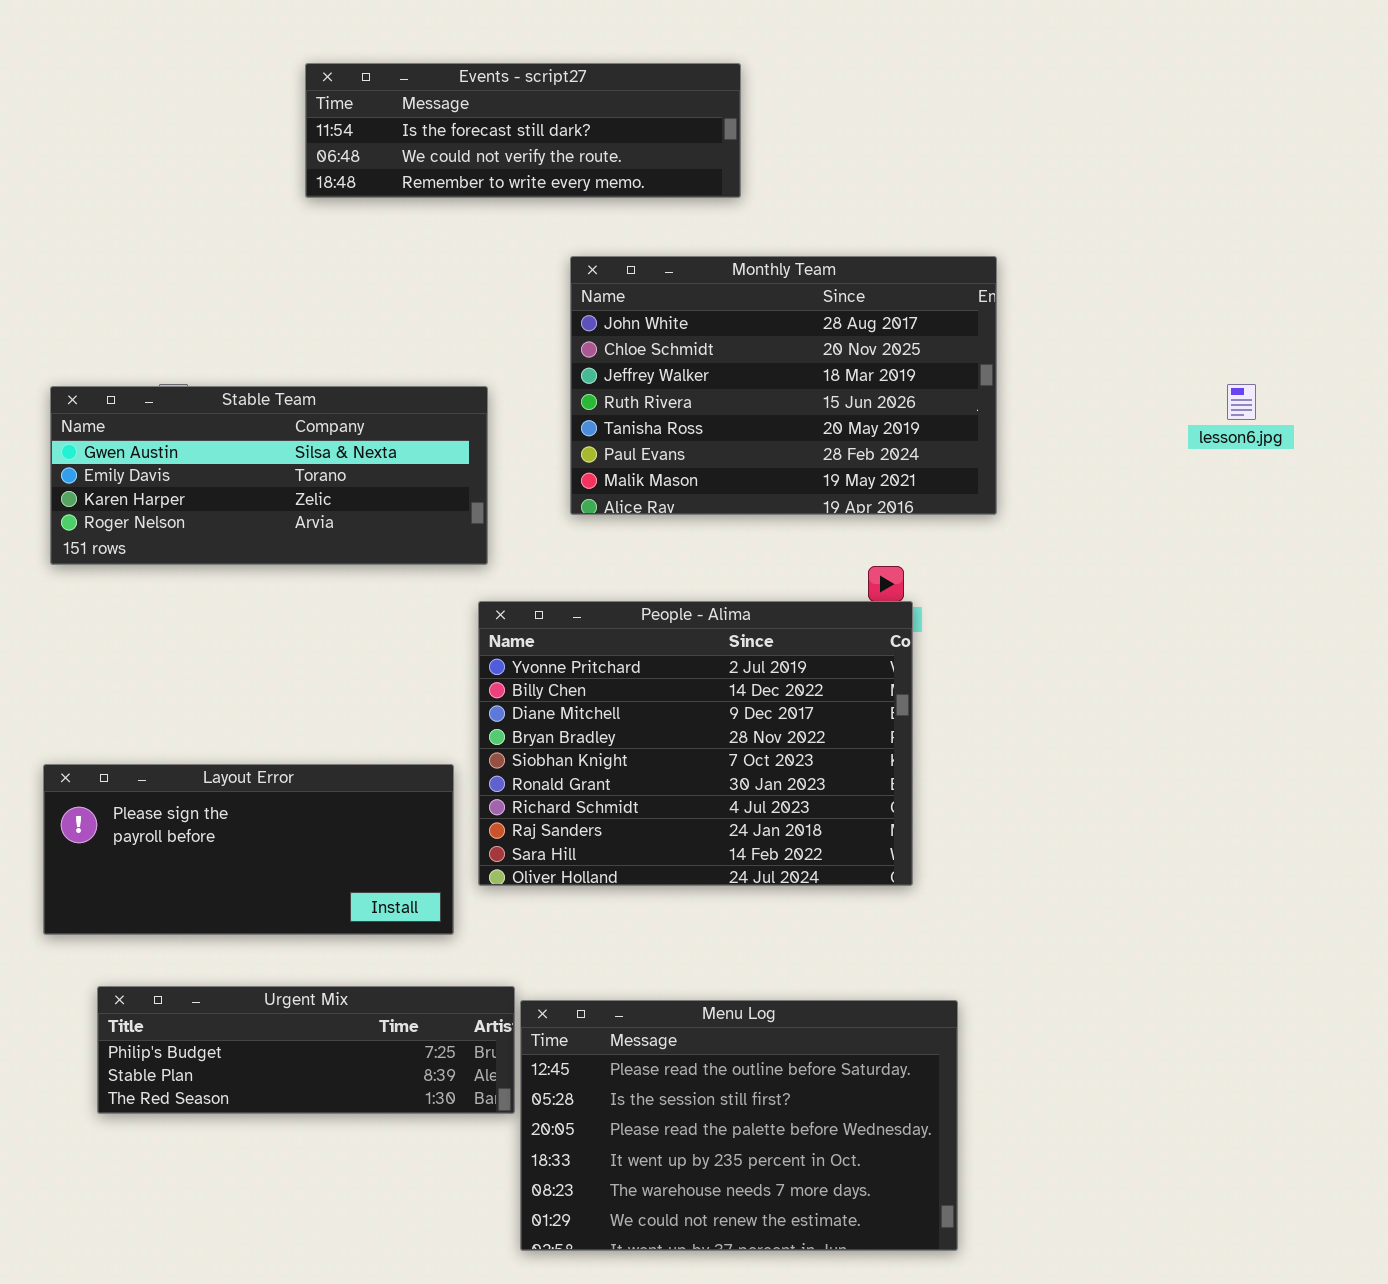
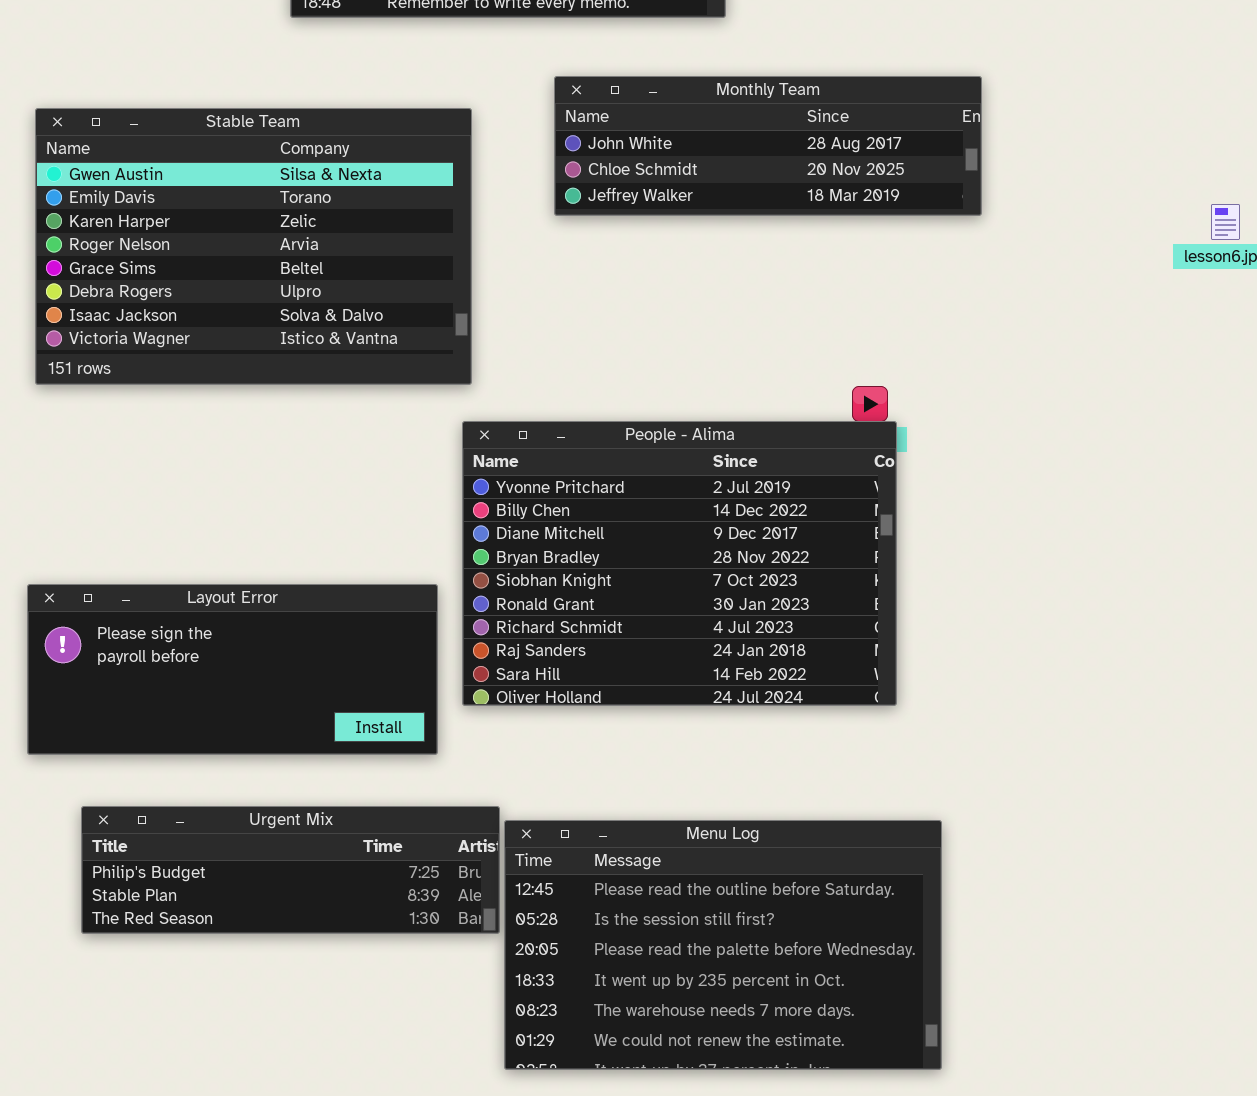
Monthly Team: [570,256,997,515] -> [554,76,982,216], resized
Stable Team: [50,386,488,565] -> [35,108,472,385], resized

